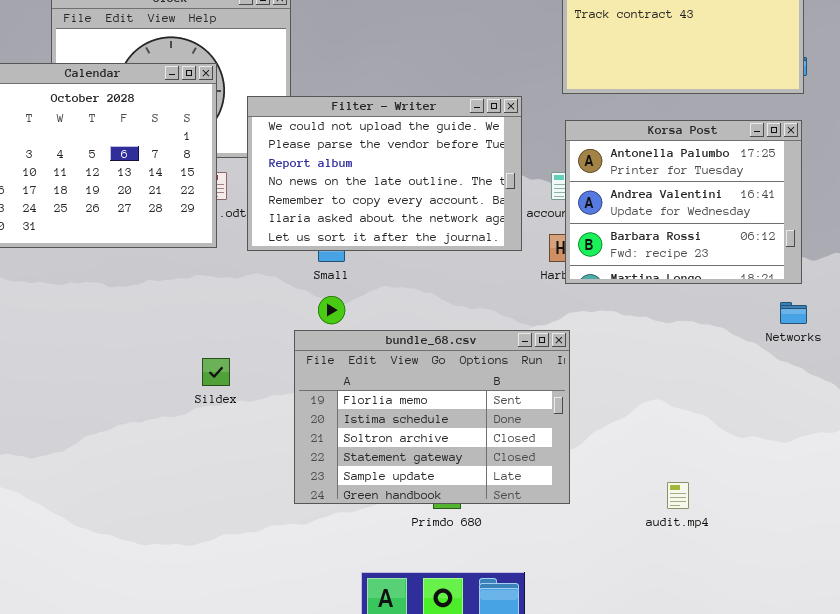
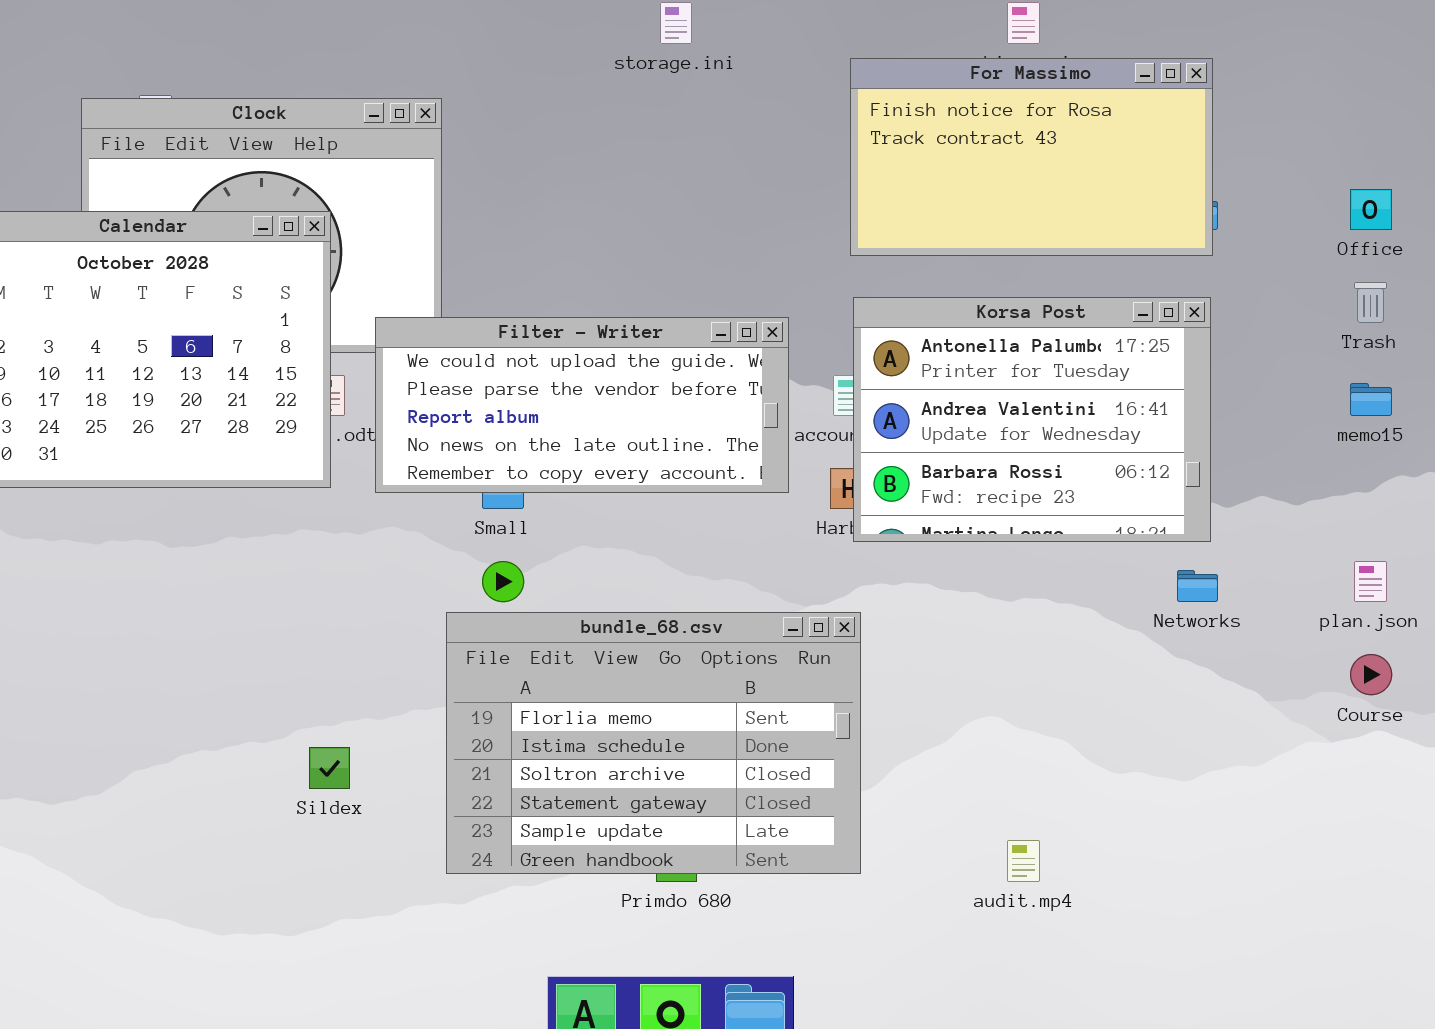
Filter - Writer: [247,96,522,251] -> [375,317,789,493], resized
Sildex: [202,358,230,386] -> [309,747,350,789], moved

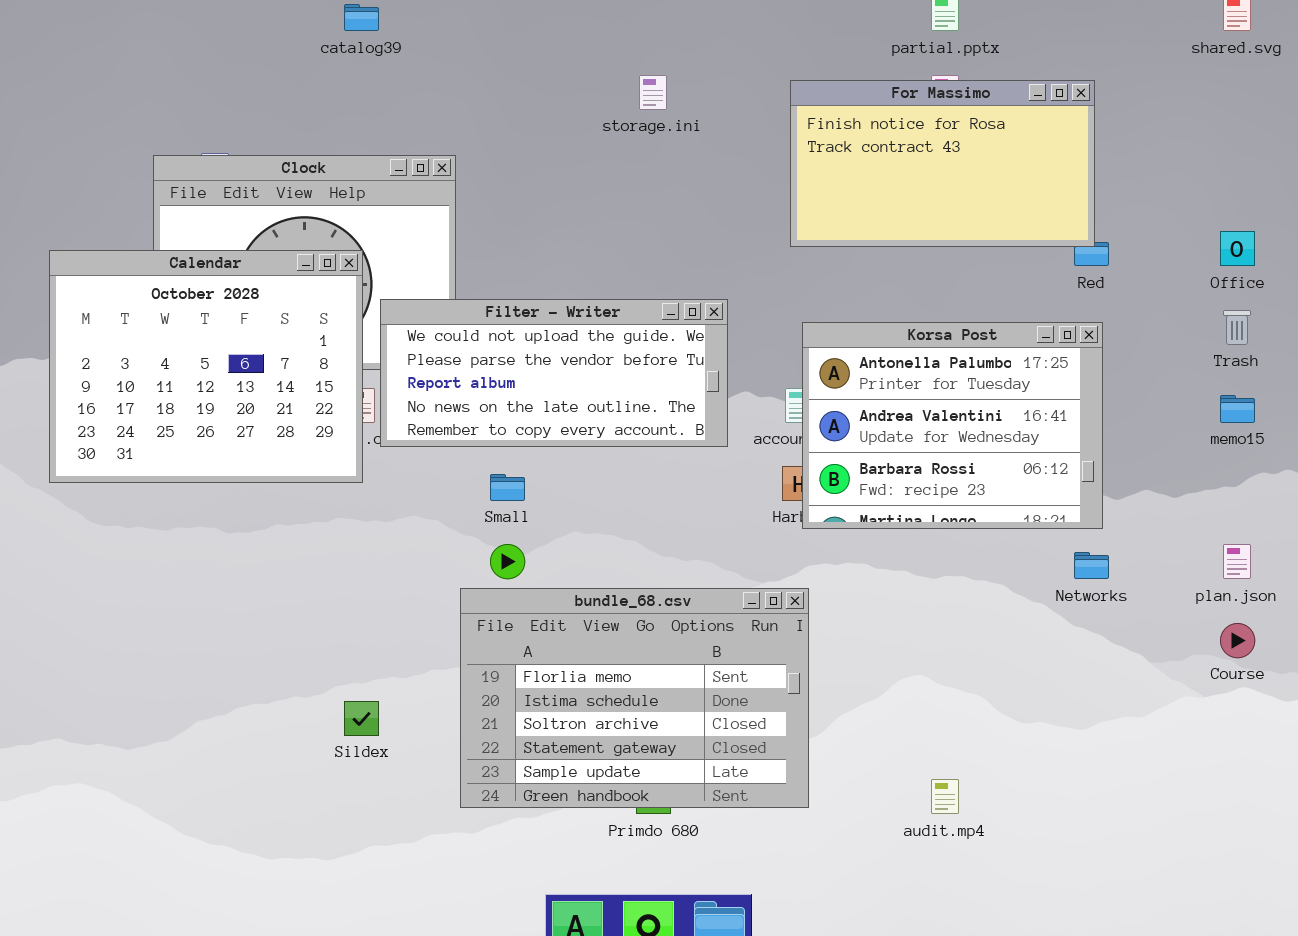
For Massimo: [850,58,1213,256] -> [790,80,1095,247], moved
Filter - Writer: [375,317,789,493] -> [380,299,728,447], moved

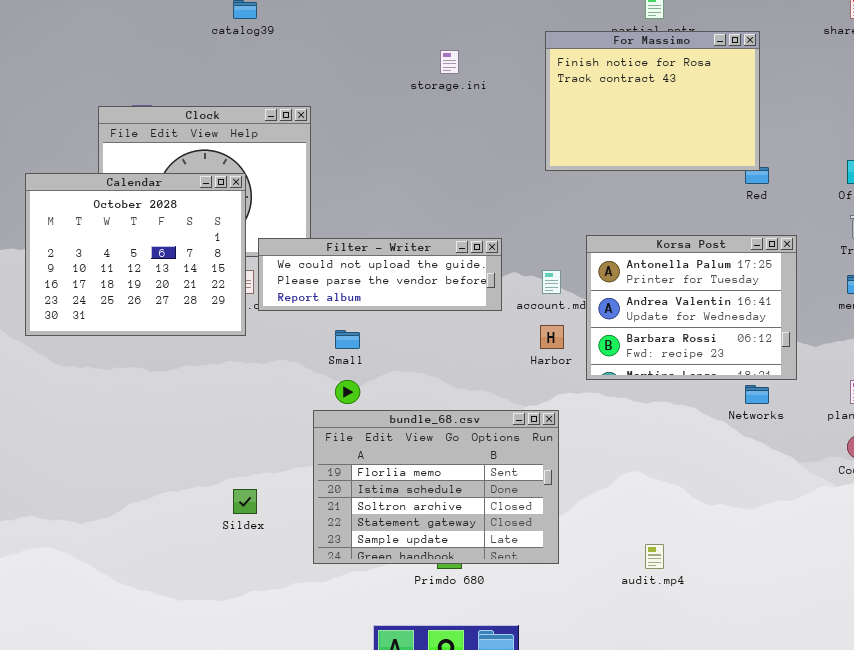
For Massimo: [790,80,1095,247] -> [545,31,760,171], resized
Filter - Writer: [380,299,728,447] -> [258,238,502,311], resized
Korsa Post: [802,322,1103,529] -> [586,235,797,380], moved

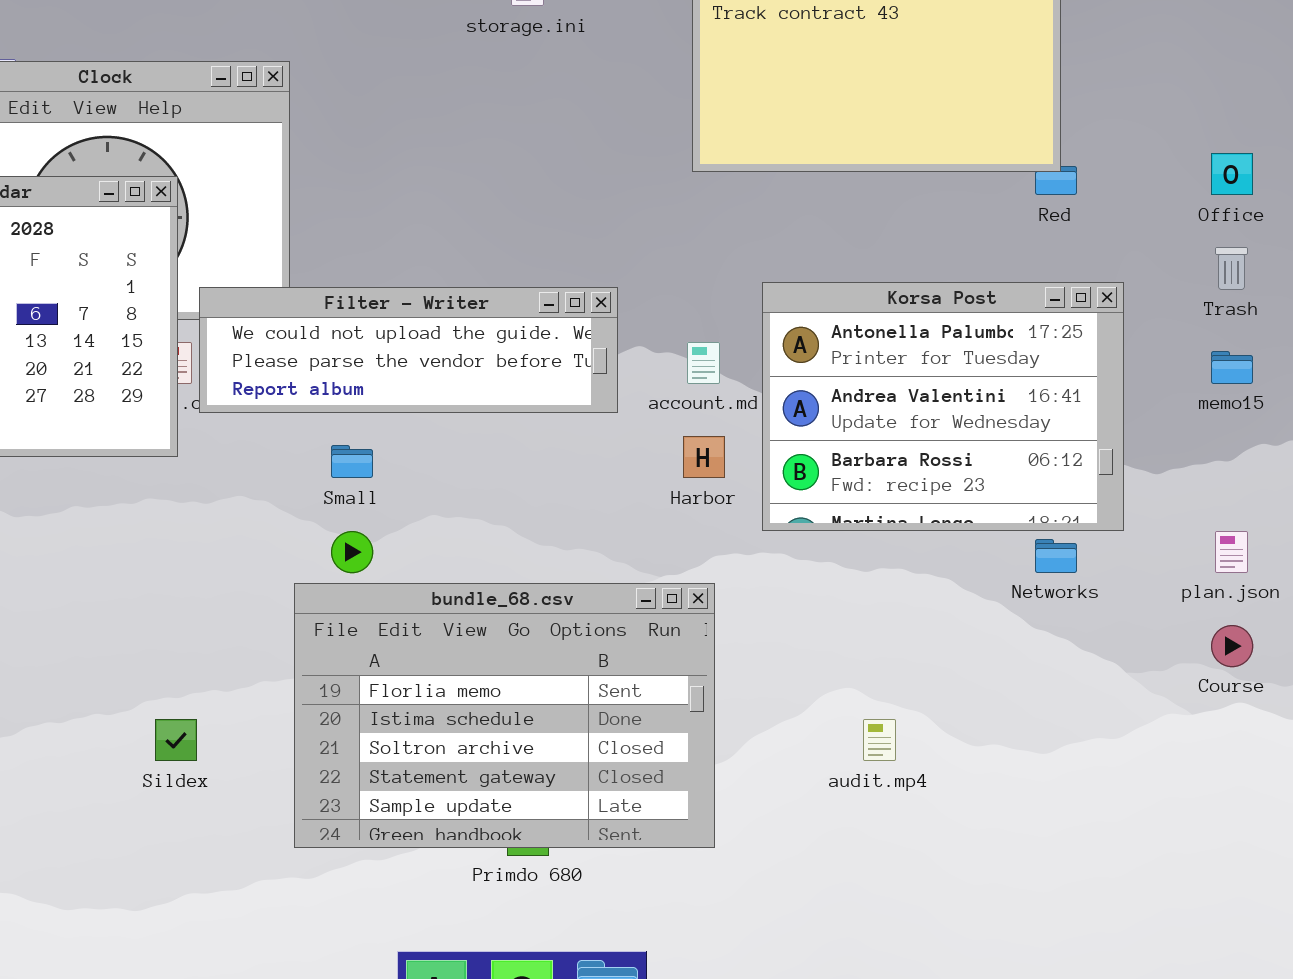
audit.mp4: [645,544,664,569] -> [863,719,896,761], moved

